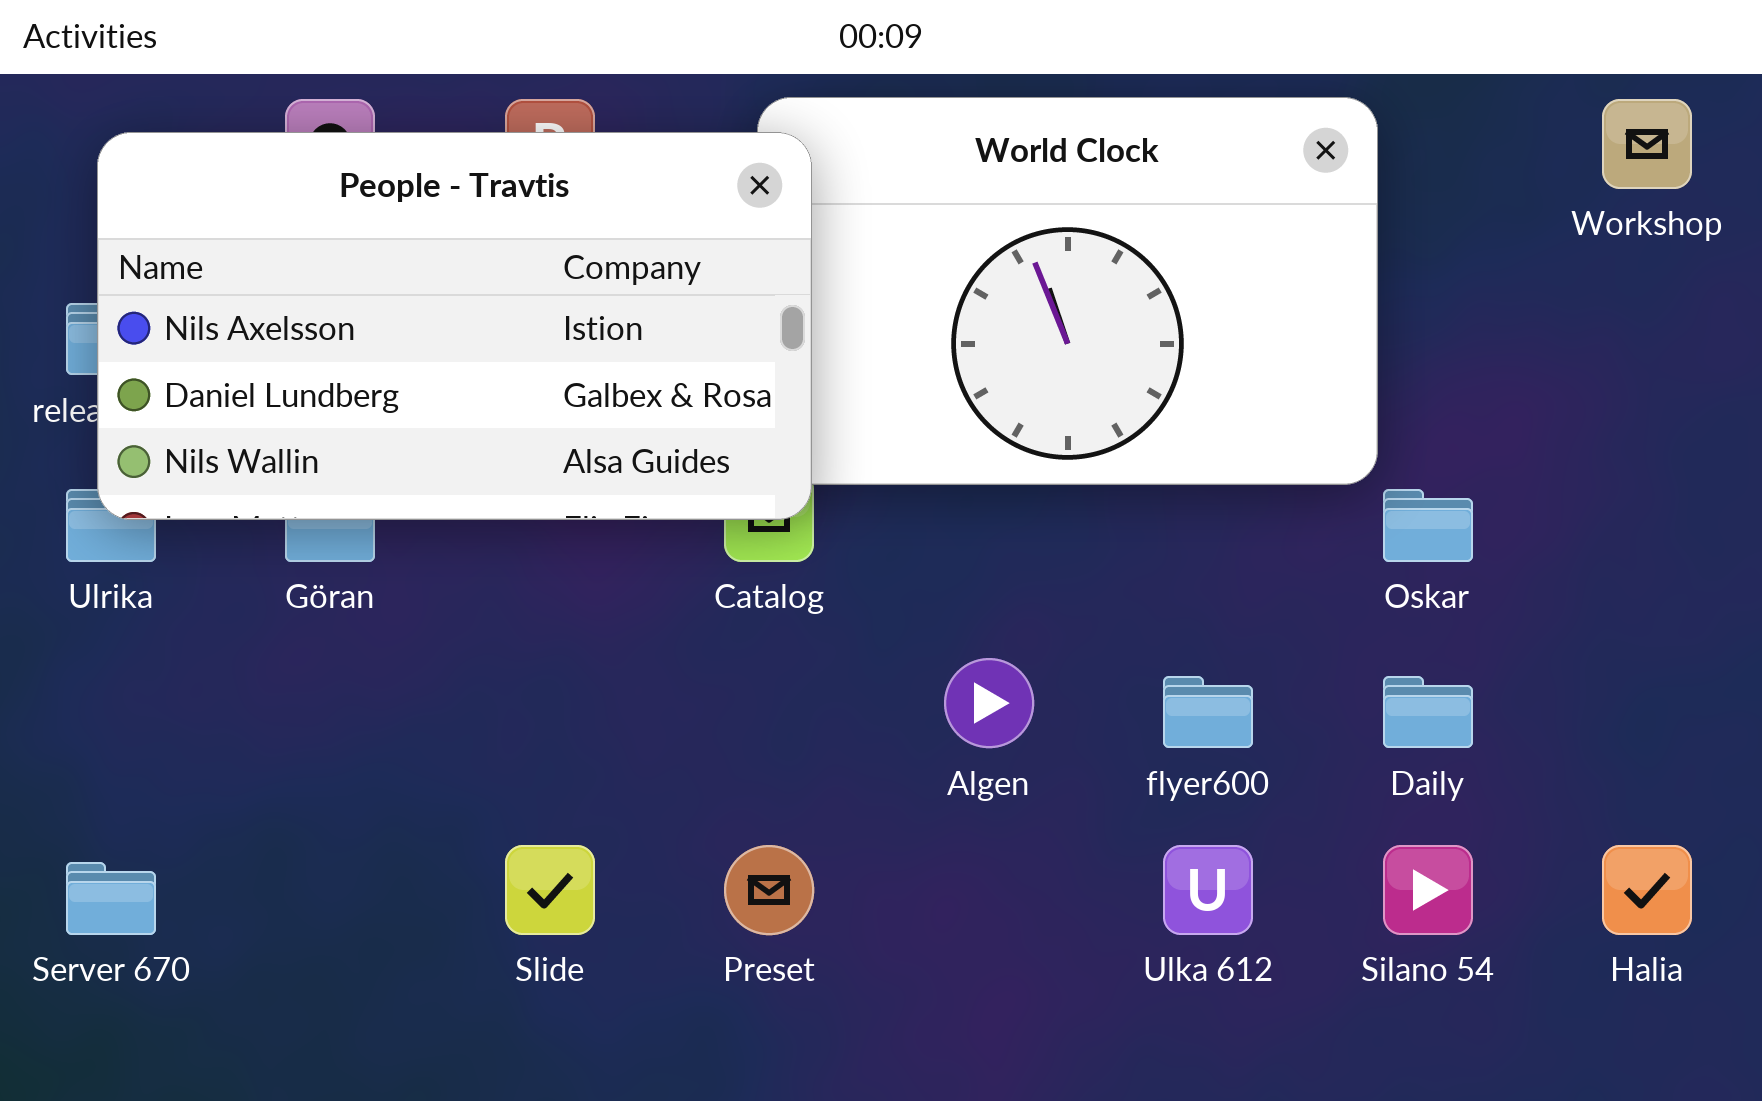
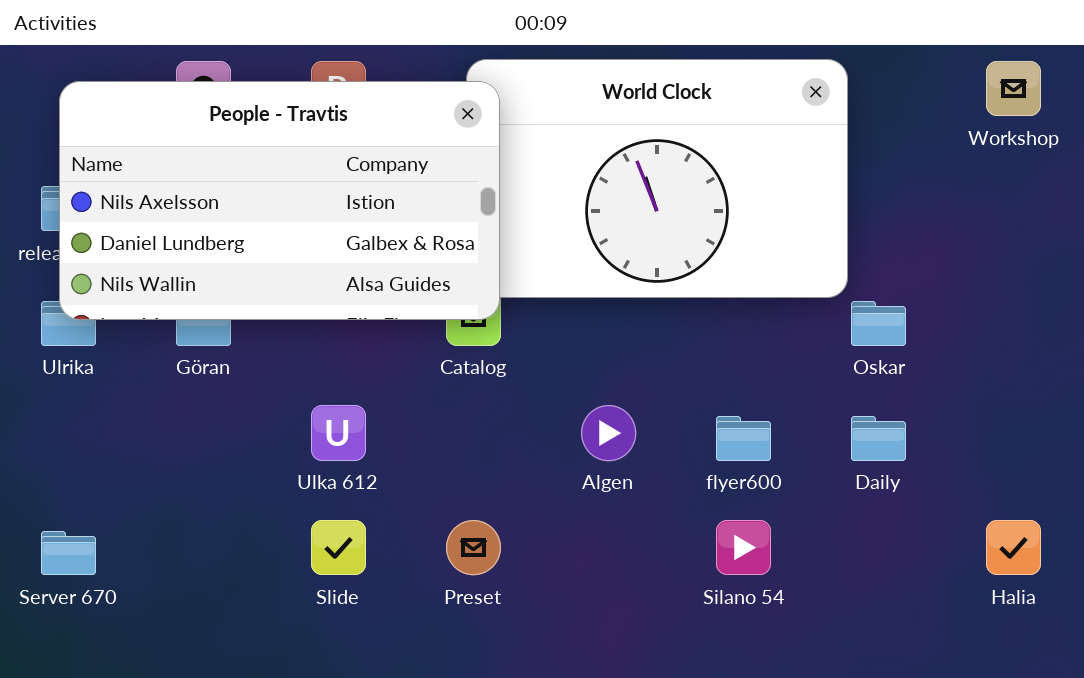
Ulka 612: [1163,845,1253,935] -> [311,405,366,461], moved
Silano 54: [1383,845,1473,935] -> [716,520,771,575], moved

